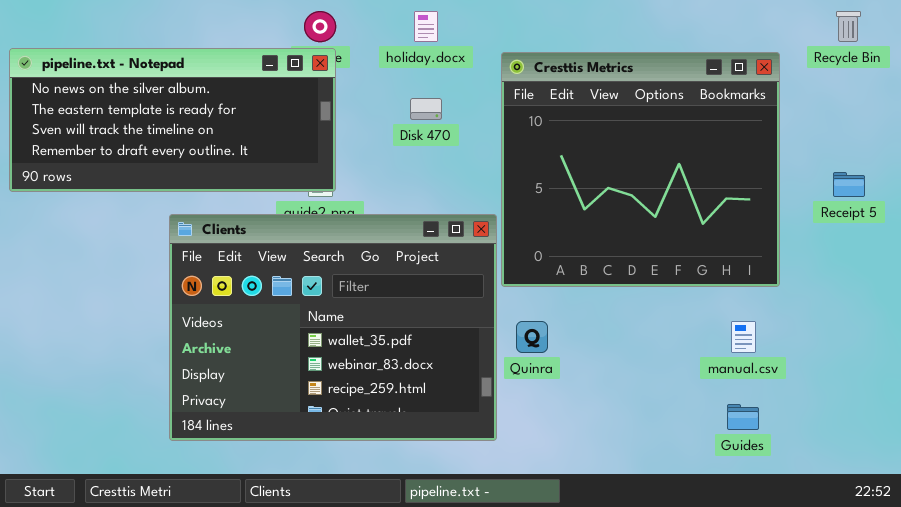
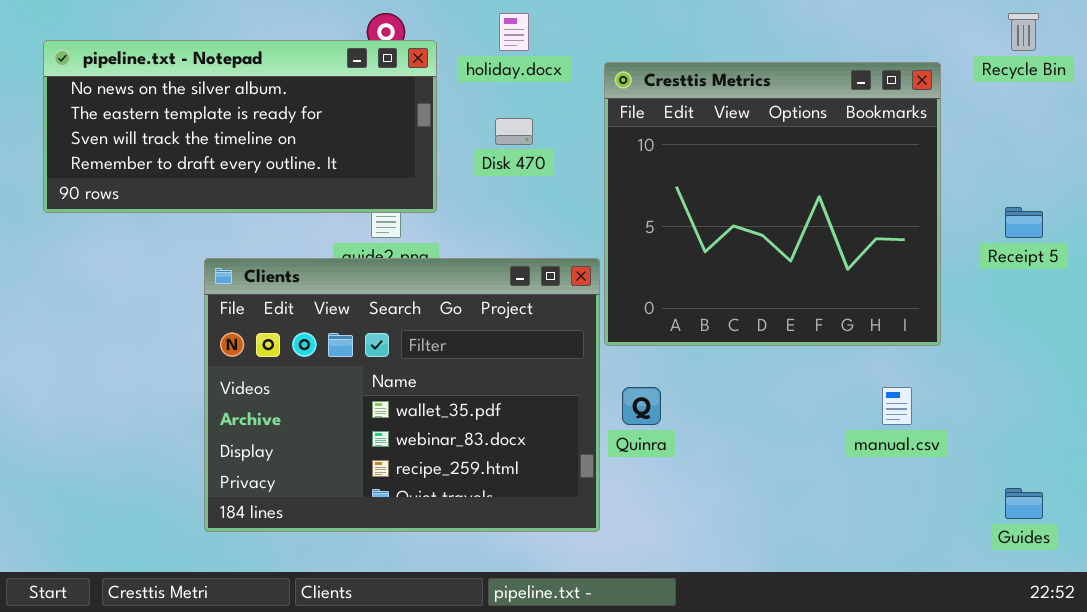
pipeline.txt - Notepad: [9,48,336,192] -> [43,40,437,213], moved
Guides: [727,404,759,430] -> [1005,488,1043,519], moved

